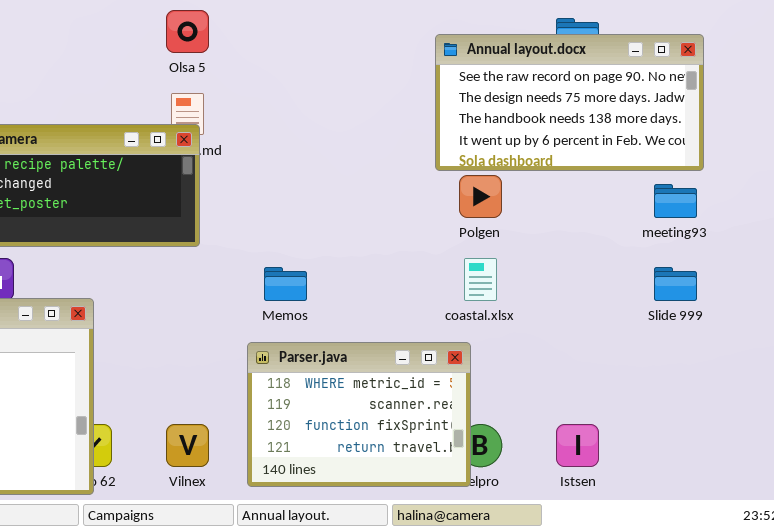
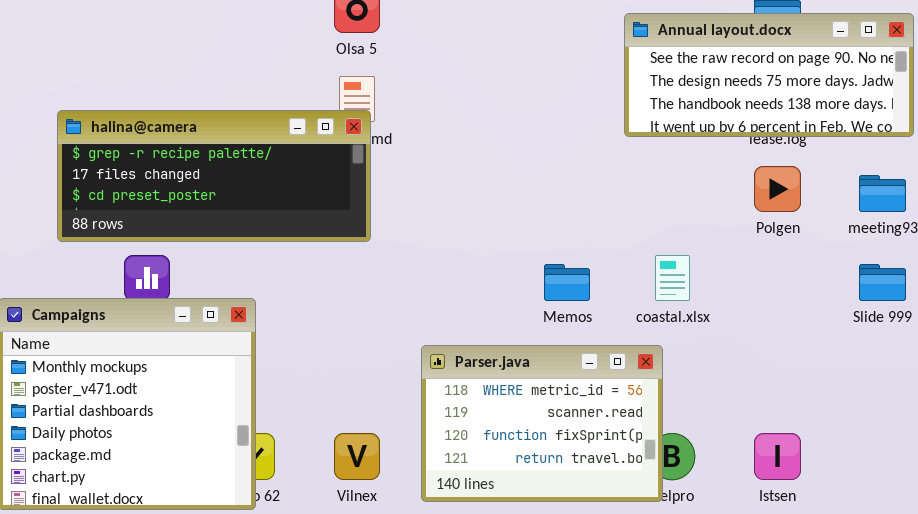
Annual layout.docx: [435,34,704,171] -> [624,13,914,137], resized
Polgen: [459,175,502,218] -> [754,166,801,212], moved
Memos: [264,267,307,301] -> [544,264,590,301], moved

